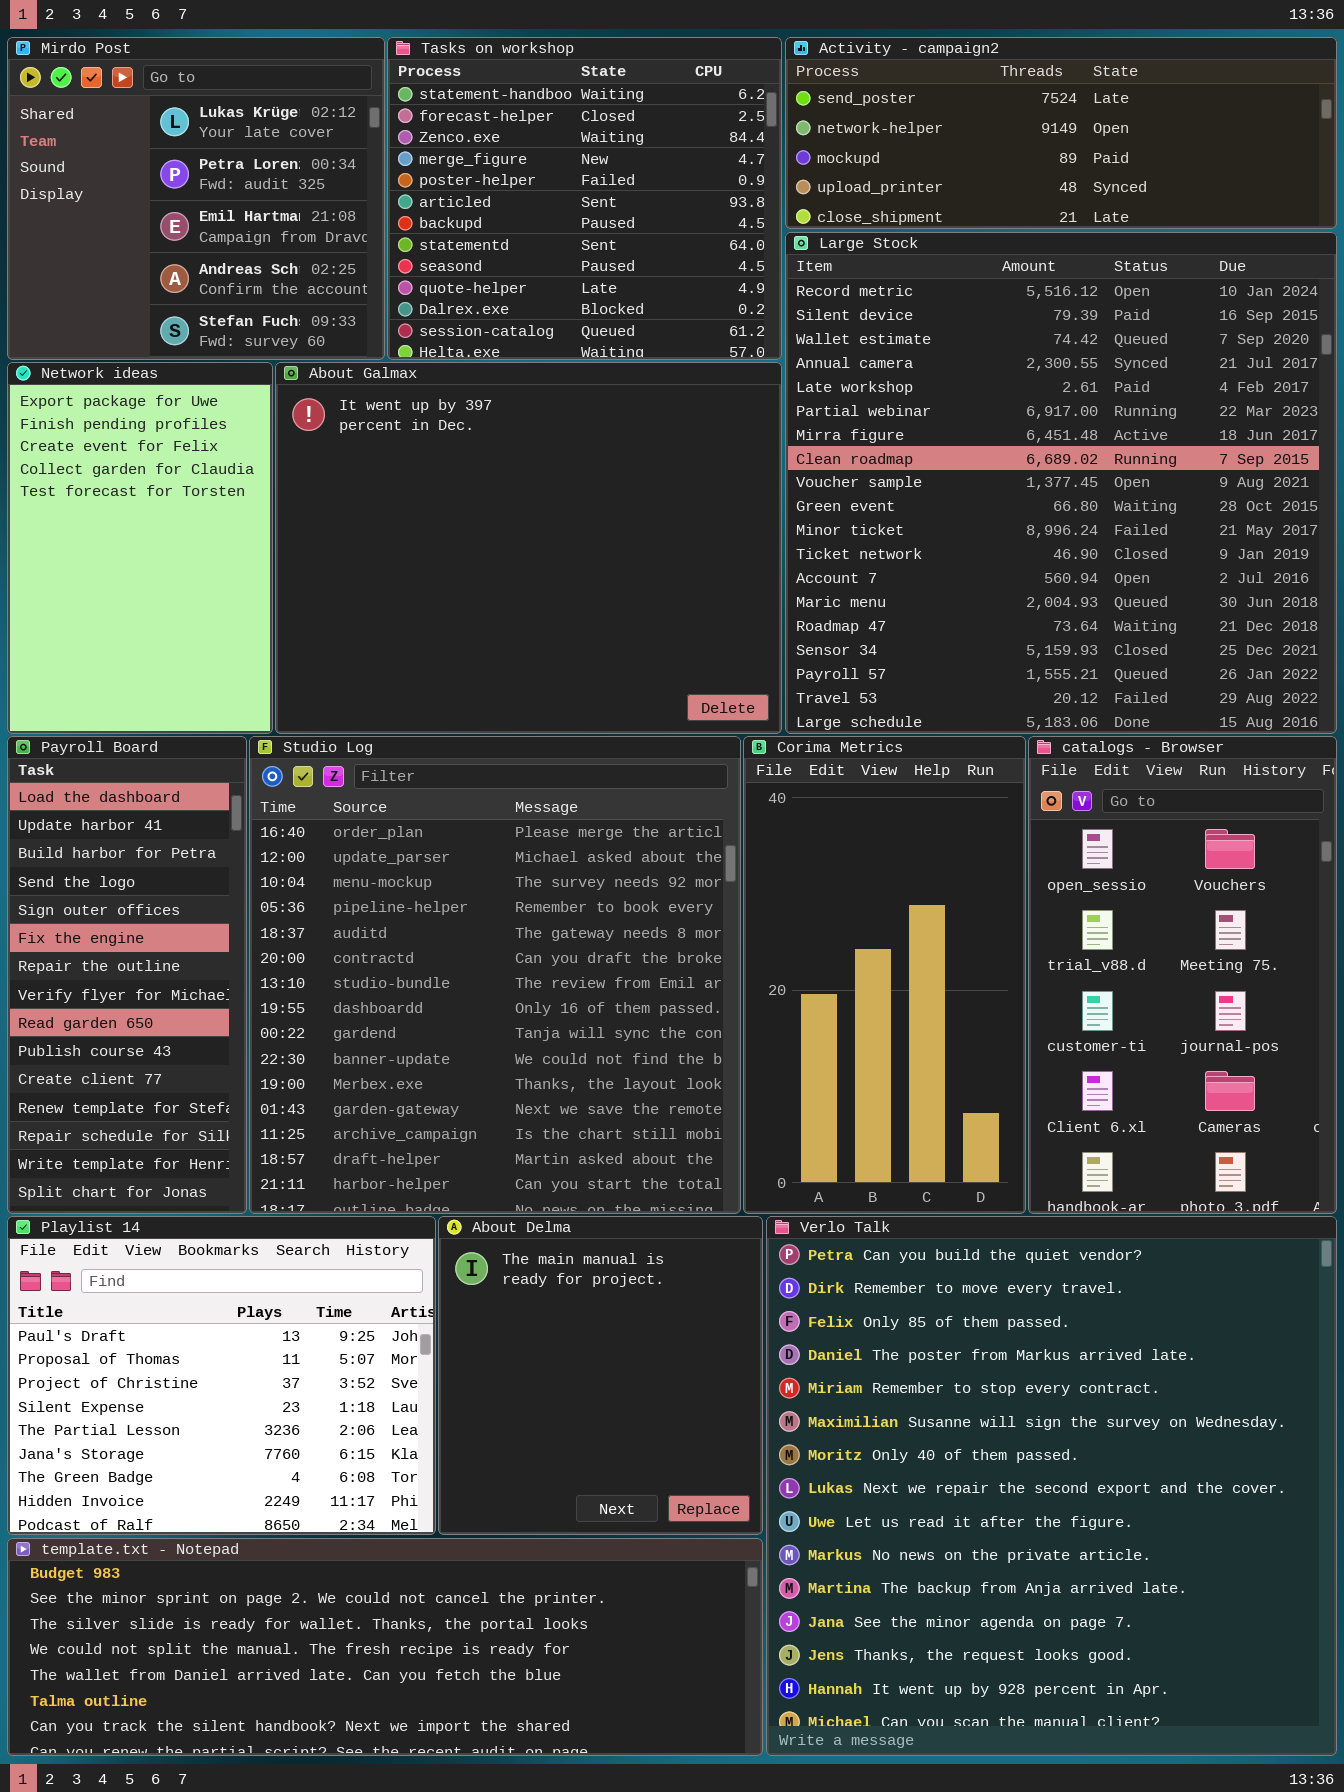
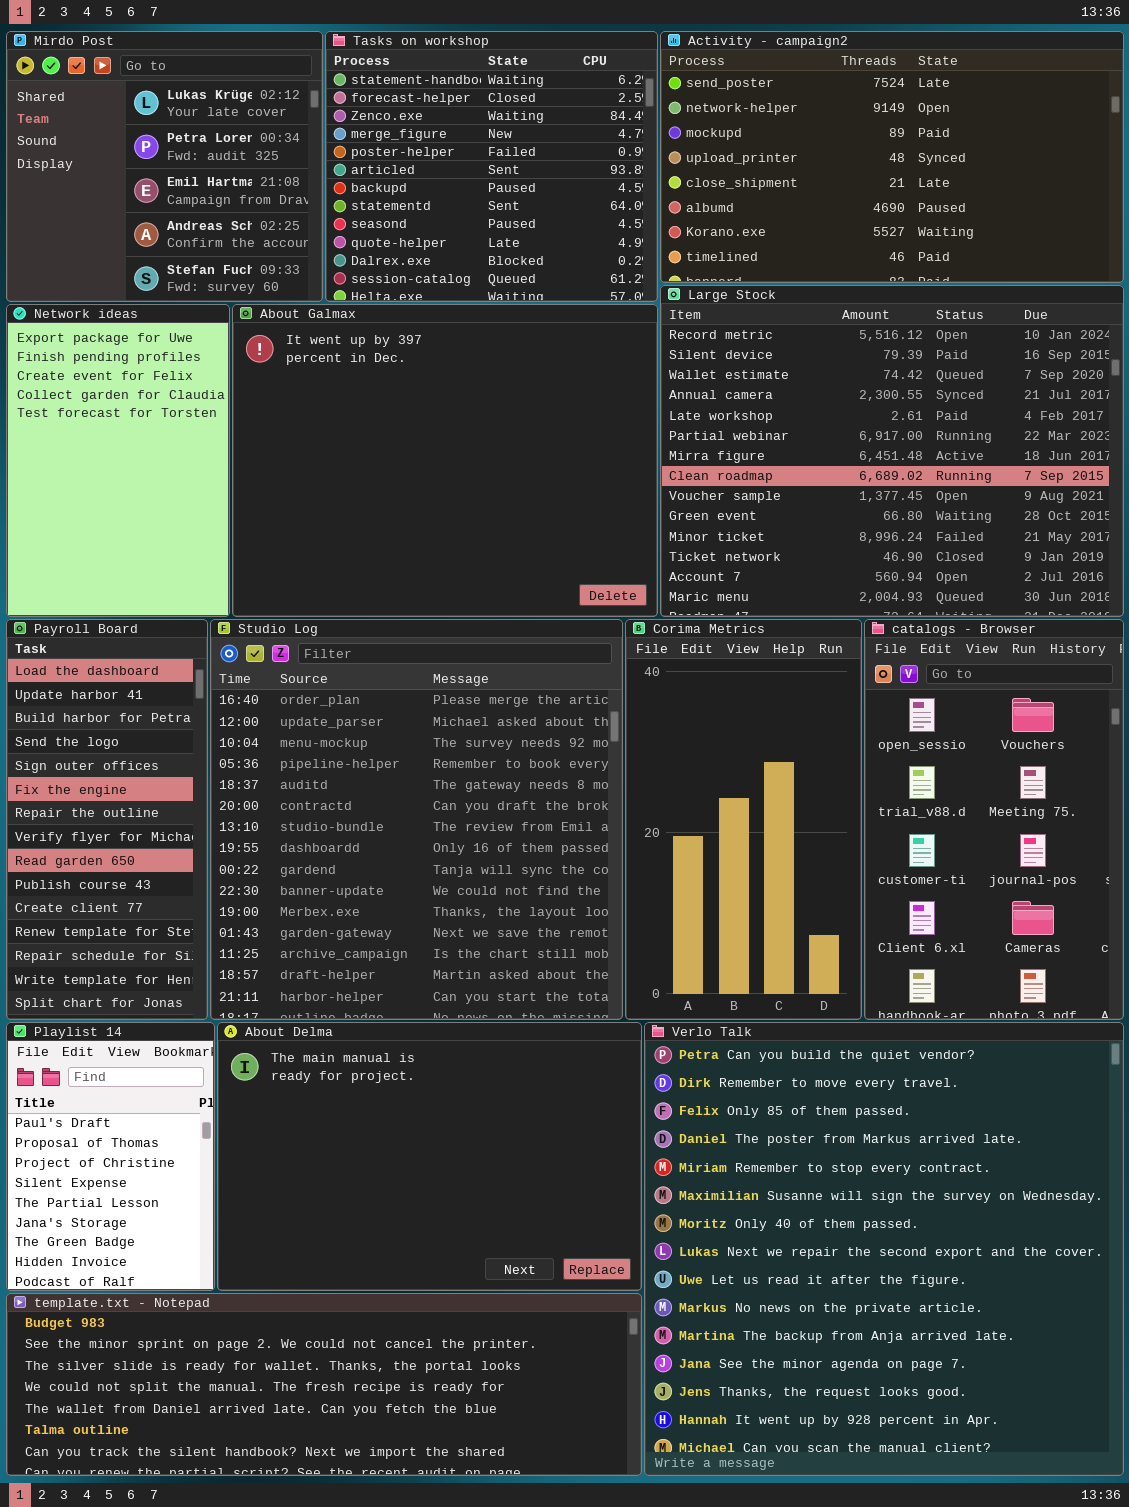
Activity - campaign2: [785,37,1337,229] -> [660,31,1124,283], resized
Large Stock: [785,232,1337,734] -> [660,285,1124,617], resized
Playlist 14: [7,1216,436,1535] -> [6,1022,215,1291], resized
About Delma: [438,1216,763,1535] -> [217,1022,642,1291], resized

